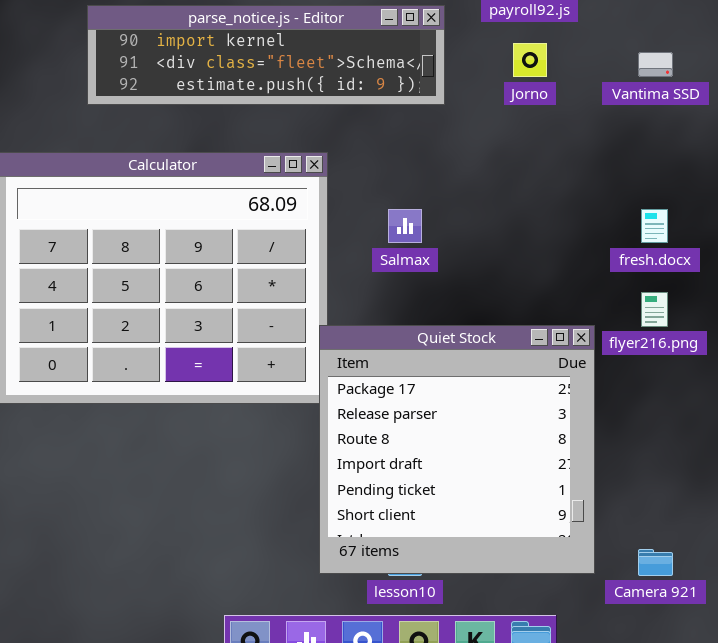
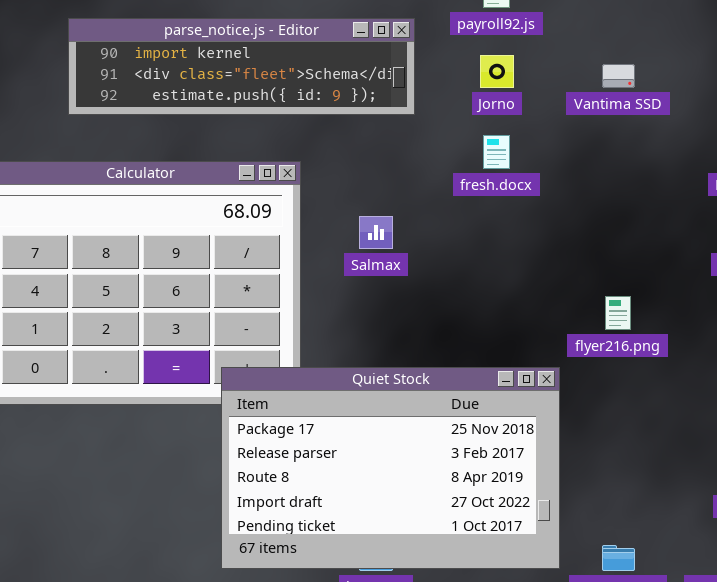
fresh.docx: [641,209,668,243] -> [483,135,510,169], moved
Quiet Stock: [319,325,595,574] -> [221,367,560,569], resized

